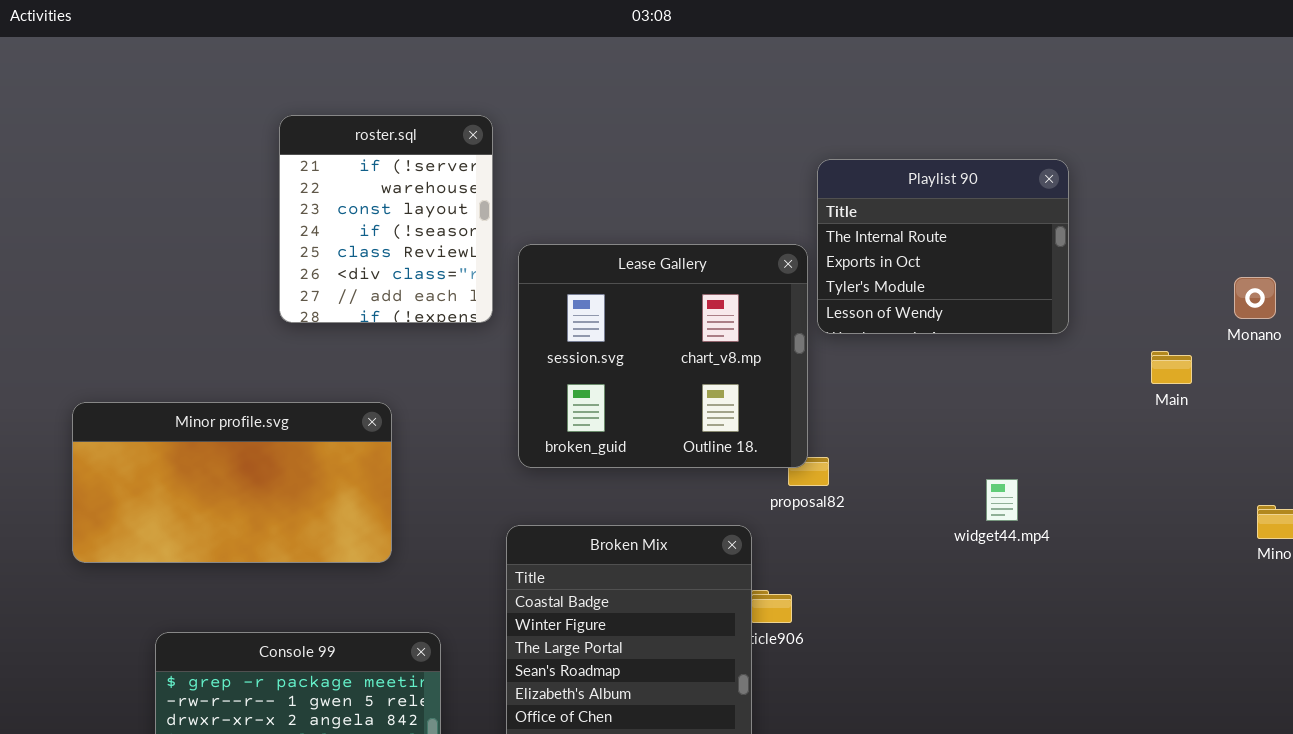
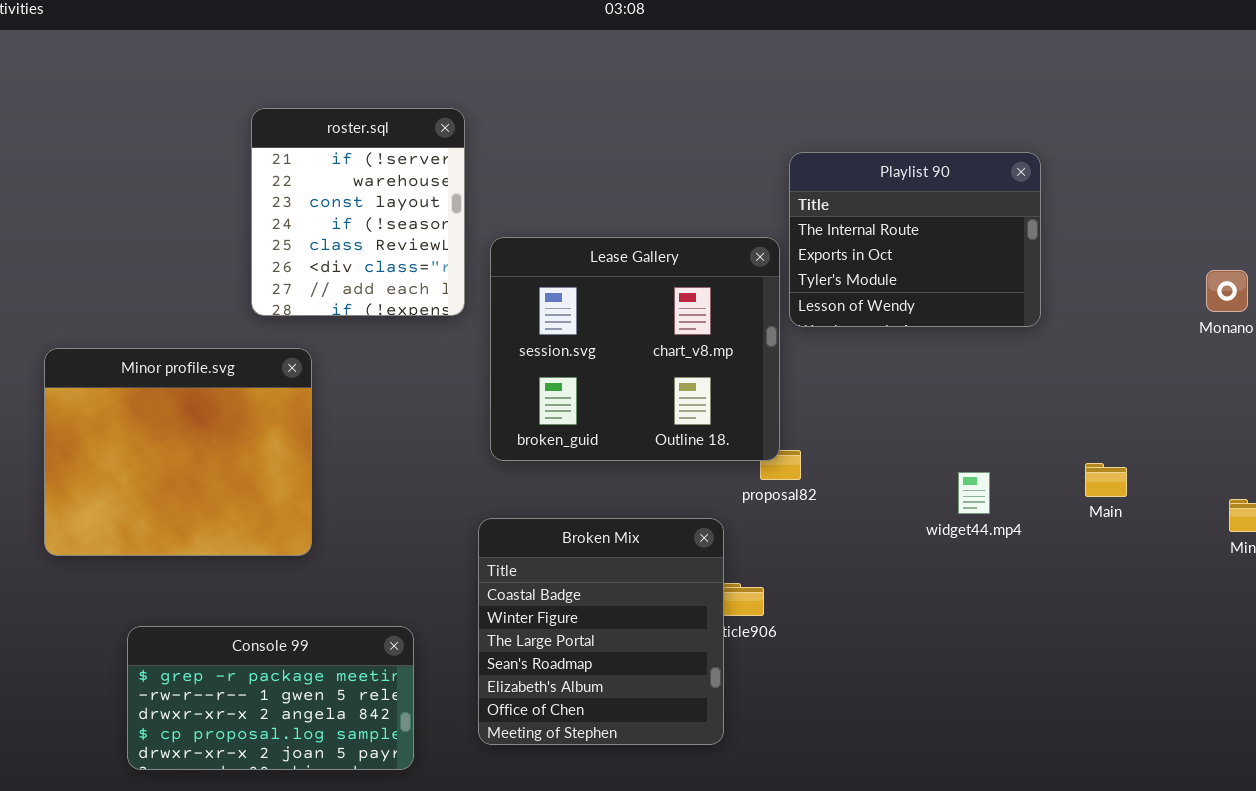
Main: [1151,351,1192,384] -> [1085,463,1127,497], moved
Minor profile.svg: [72,402,392,563] -> [44,348,312,556], resized

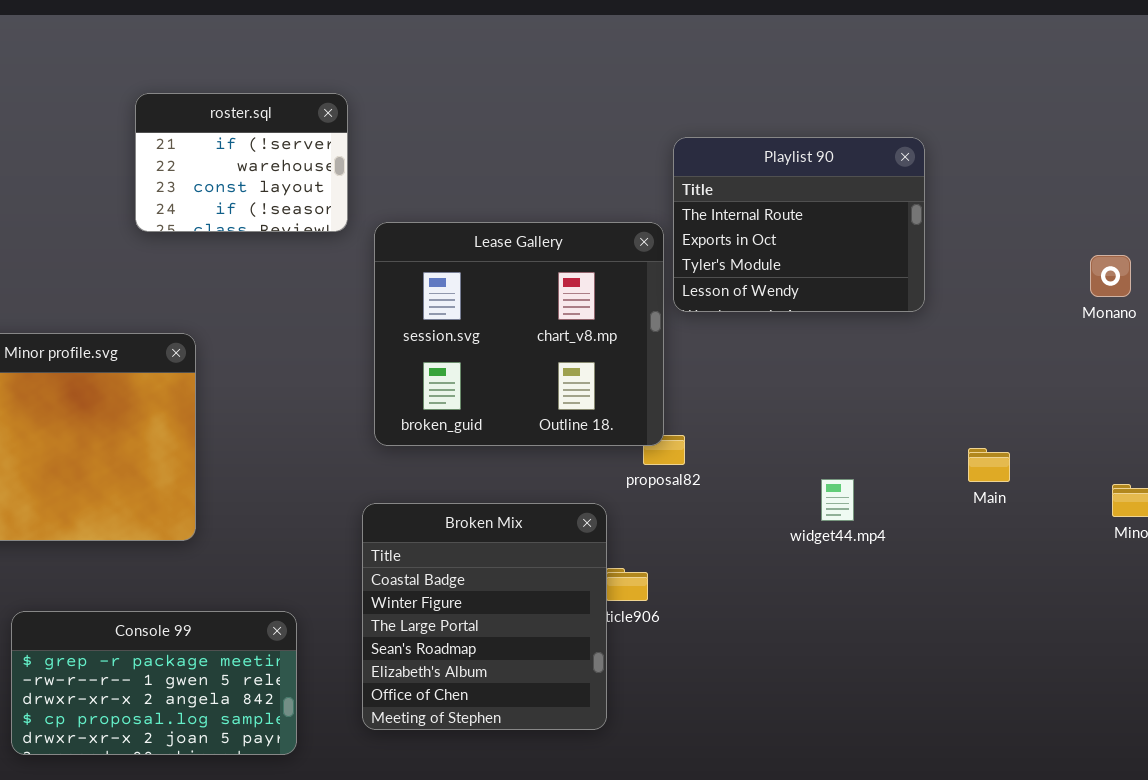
roster.sql: [251,108,465,316] -> [135,93,348,232], resized
widget44.mp4: [958,472,990,514] -> [821,479,854,521], moved

